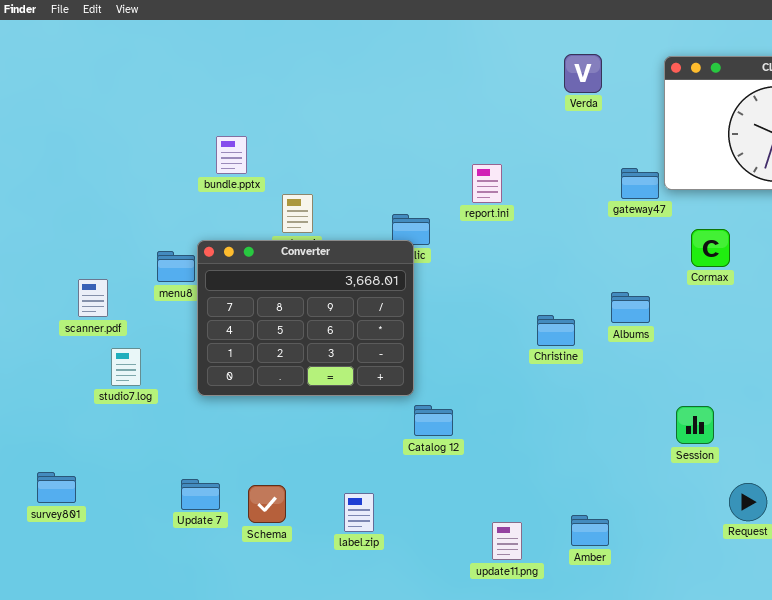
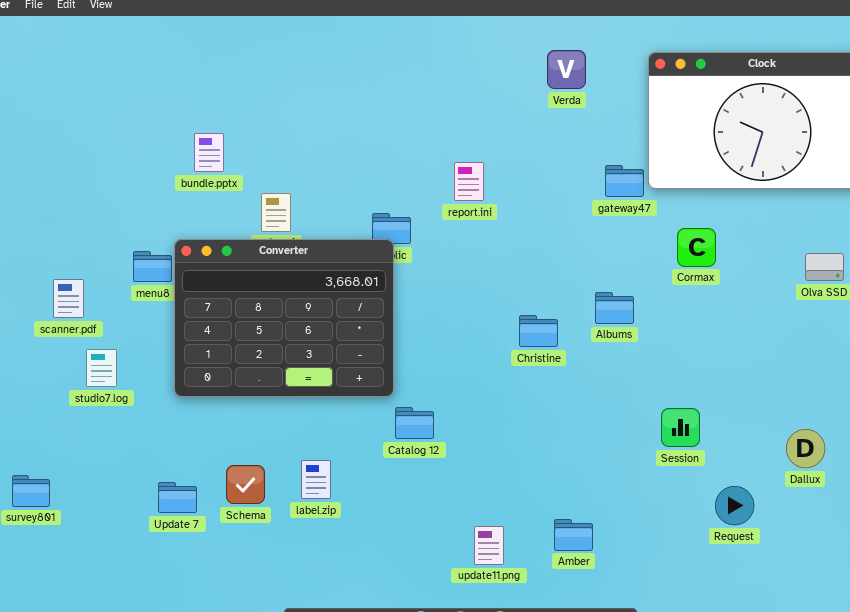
Schema: [248,485,286,523] -> [226,465,265,504], moved
label.zip: [344,493,374,532] -> [301,460,331,499], moved

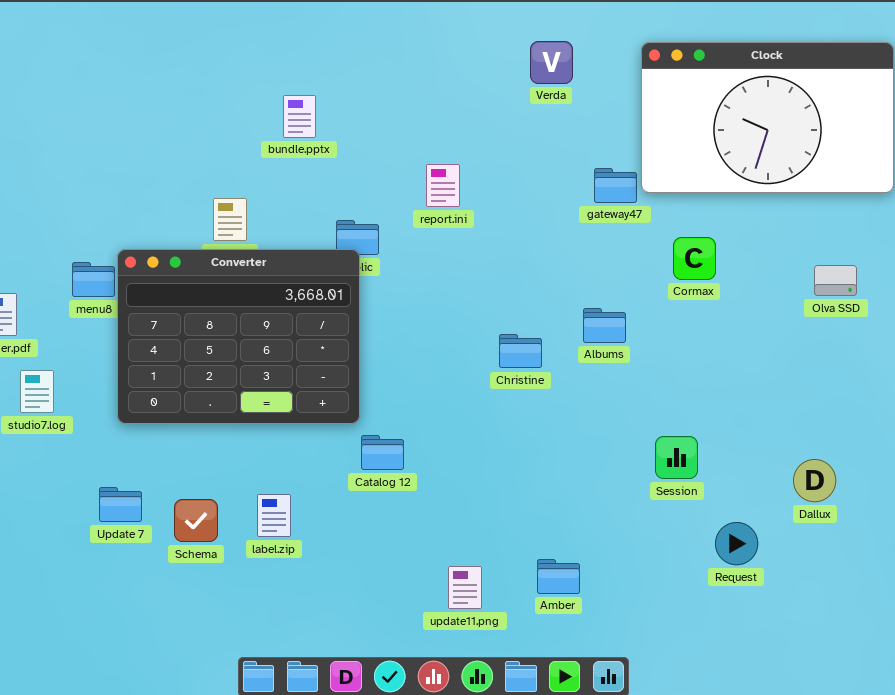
bundle.pptx: [194,133,224,172] -> [283,95,316,138], moved
Update 7: [158,482,197,513] -> [99,487,142,522], moved

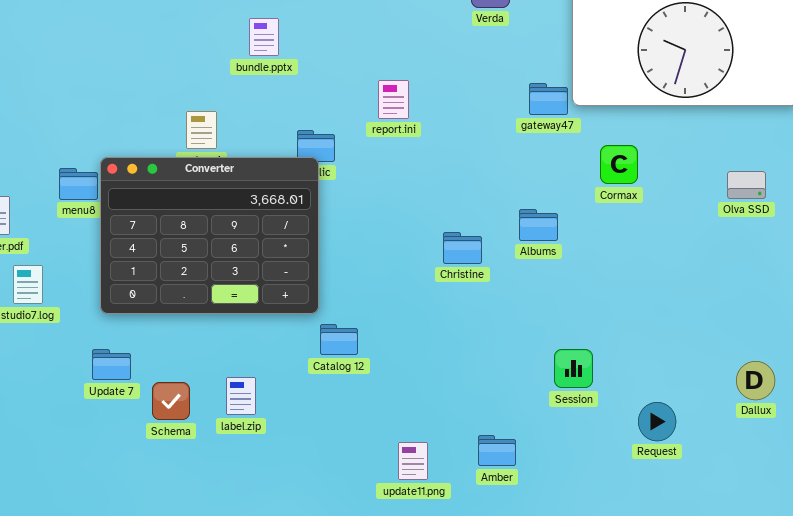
Session: [655,436,698,479] -> [554,349,593,388], moved
Dallux: [793,459,836,502] -> [736,361,775,400], moved
Update 7: [99,487,142,522] -> [92,349,131,380], moved

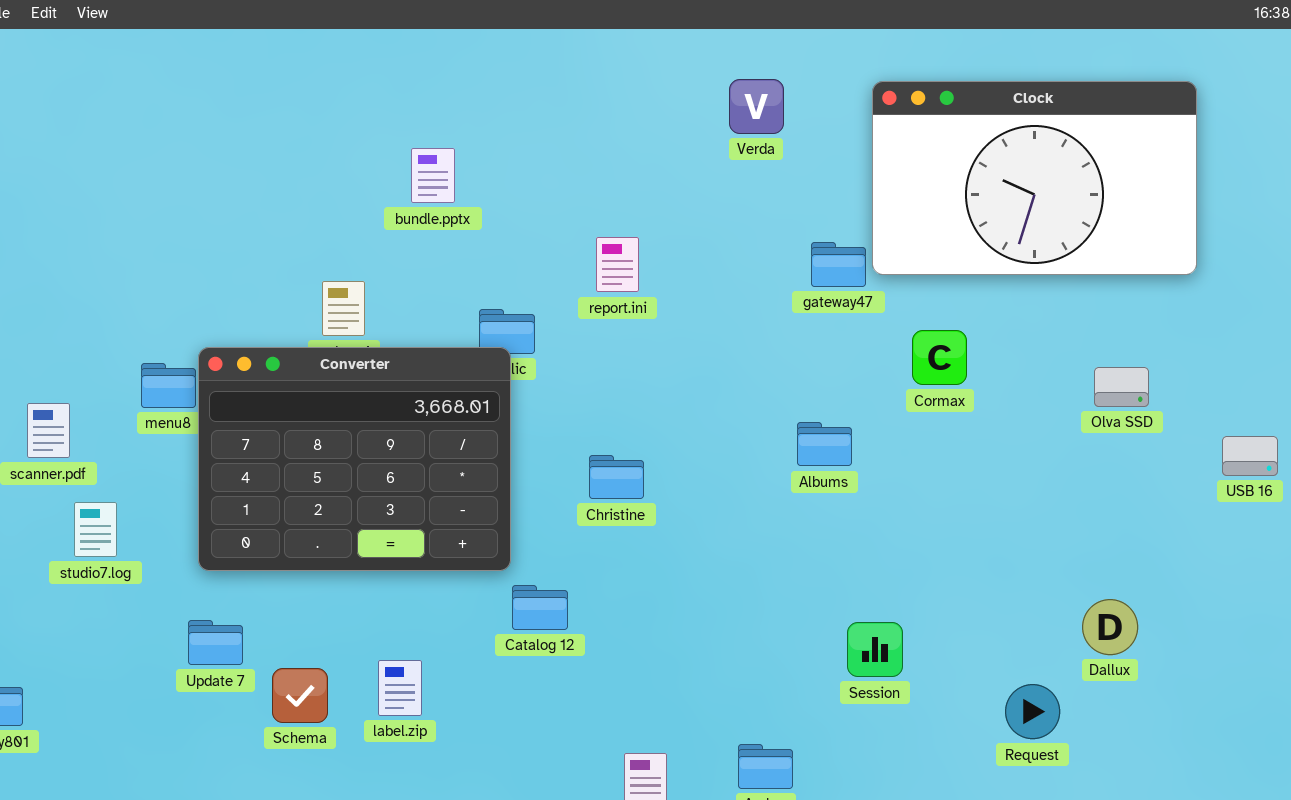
Christine: [443,232,482,264] -> [589,455,644,499], moved
Dallux: [736,361,775,400] -> [1082,599,1138,655], moved
Request: [638,402,676,441] -> [1005,684,1060,739], moved

